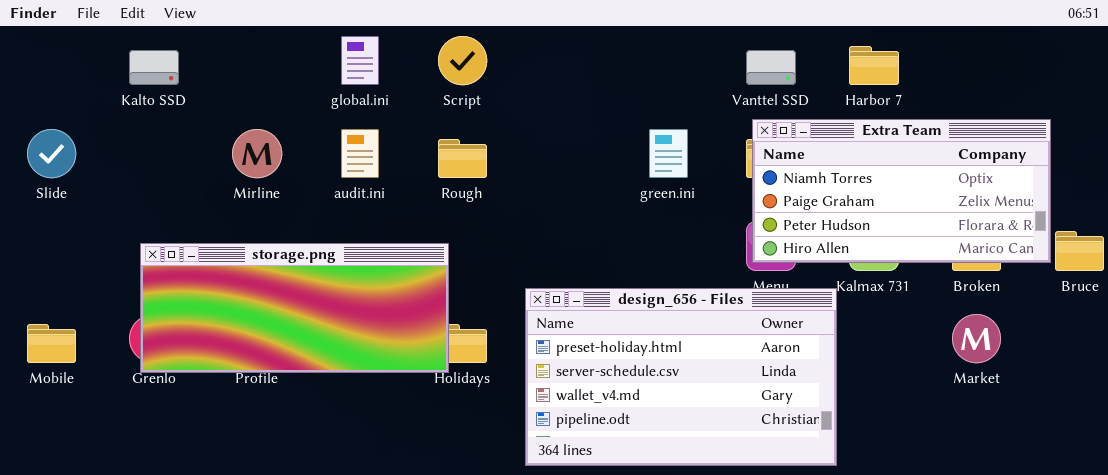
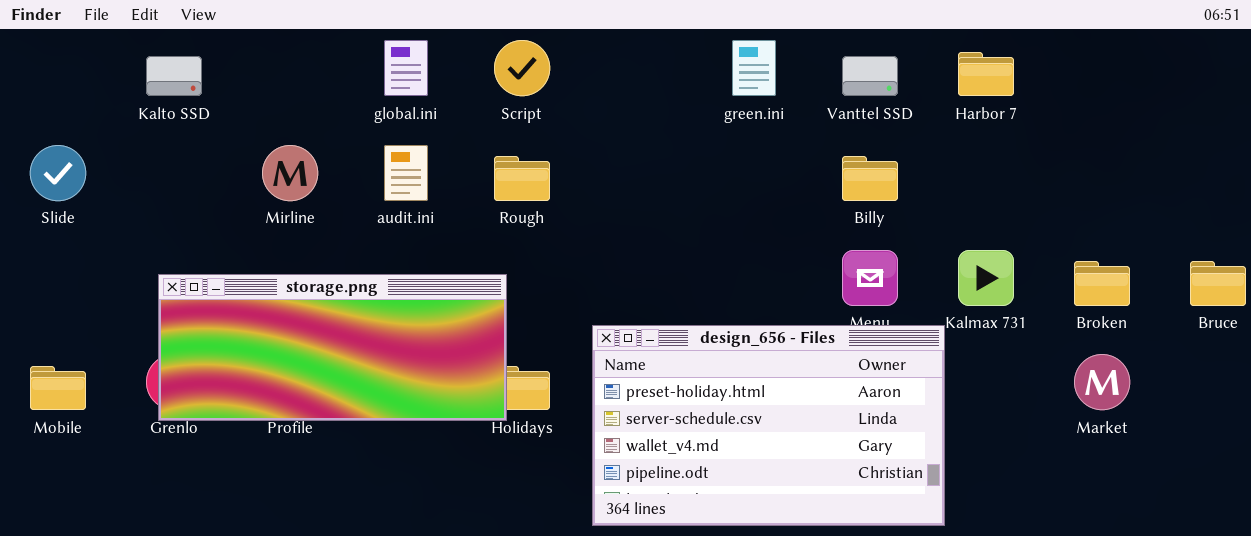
Extra Team: [752,119,1051,263] -> none, closed
green.ini: [649,129,688,178] -> [732,40,776,96], moved

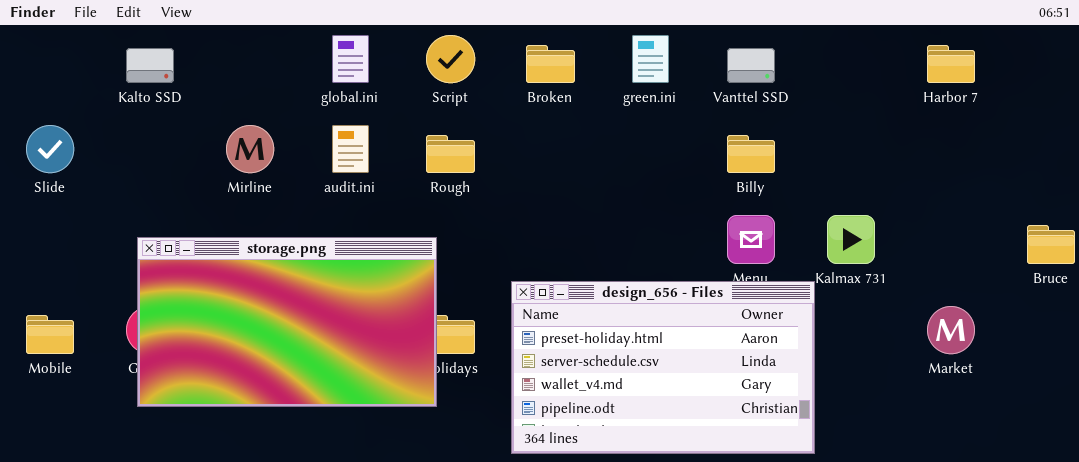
Harbor 7: [958,52,1014,96] -> [927,45,975,83], moved
Broken: [1074,261,1130,306] -> [526,45,575,83], moved
storage.png: [158,274,507,421] -> [137,237,437,407], resized

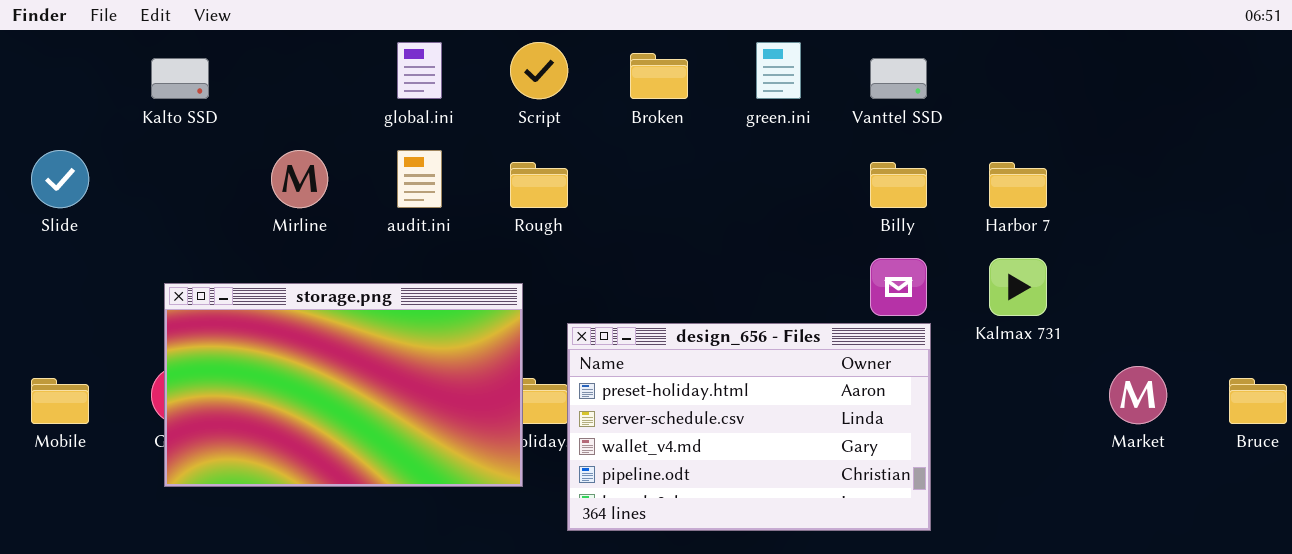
Harbor 7: [927,45,975,83] -> [989,162,1047,208], moved
Bruce: [1027,225,1075,264] -> [1229,378,1287,424], moved
design_656 - Files: [511,281,815,454] -> [567,323,931,531], moved

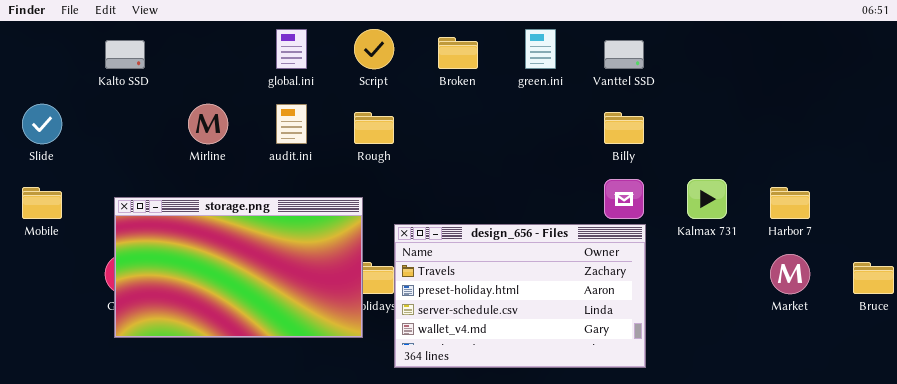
Harbor 7: [989,162,1047,208] -> [770,187,810,219], moved
design_656 - Files: [567,323,931,531] -> [394,224,646,368], scrolled up 1 row
Mobile: [31,378,89,424] -> [22,187,62,219], moved

